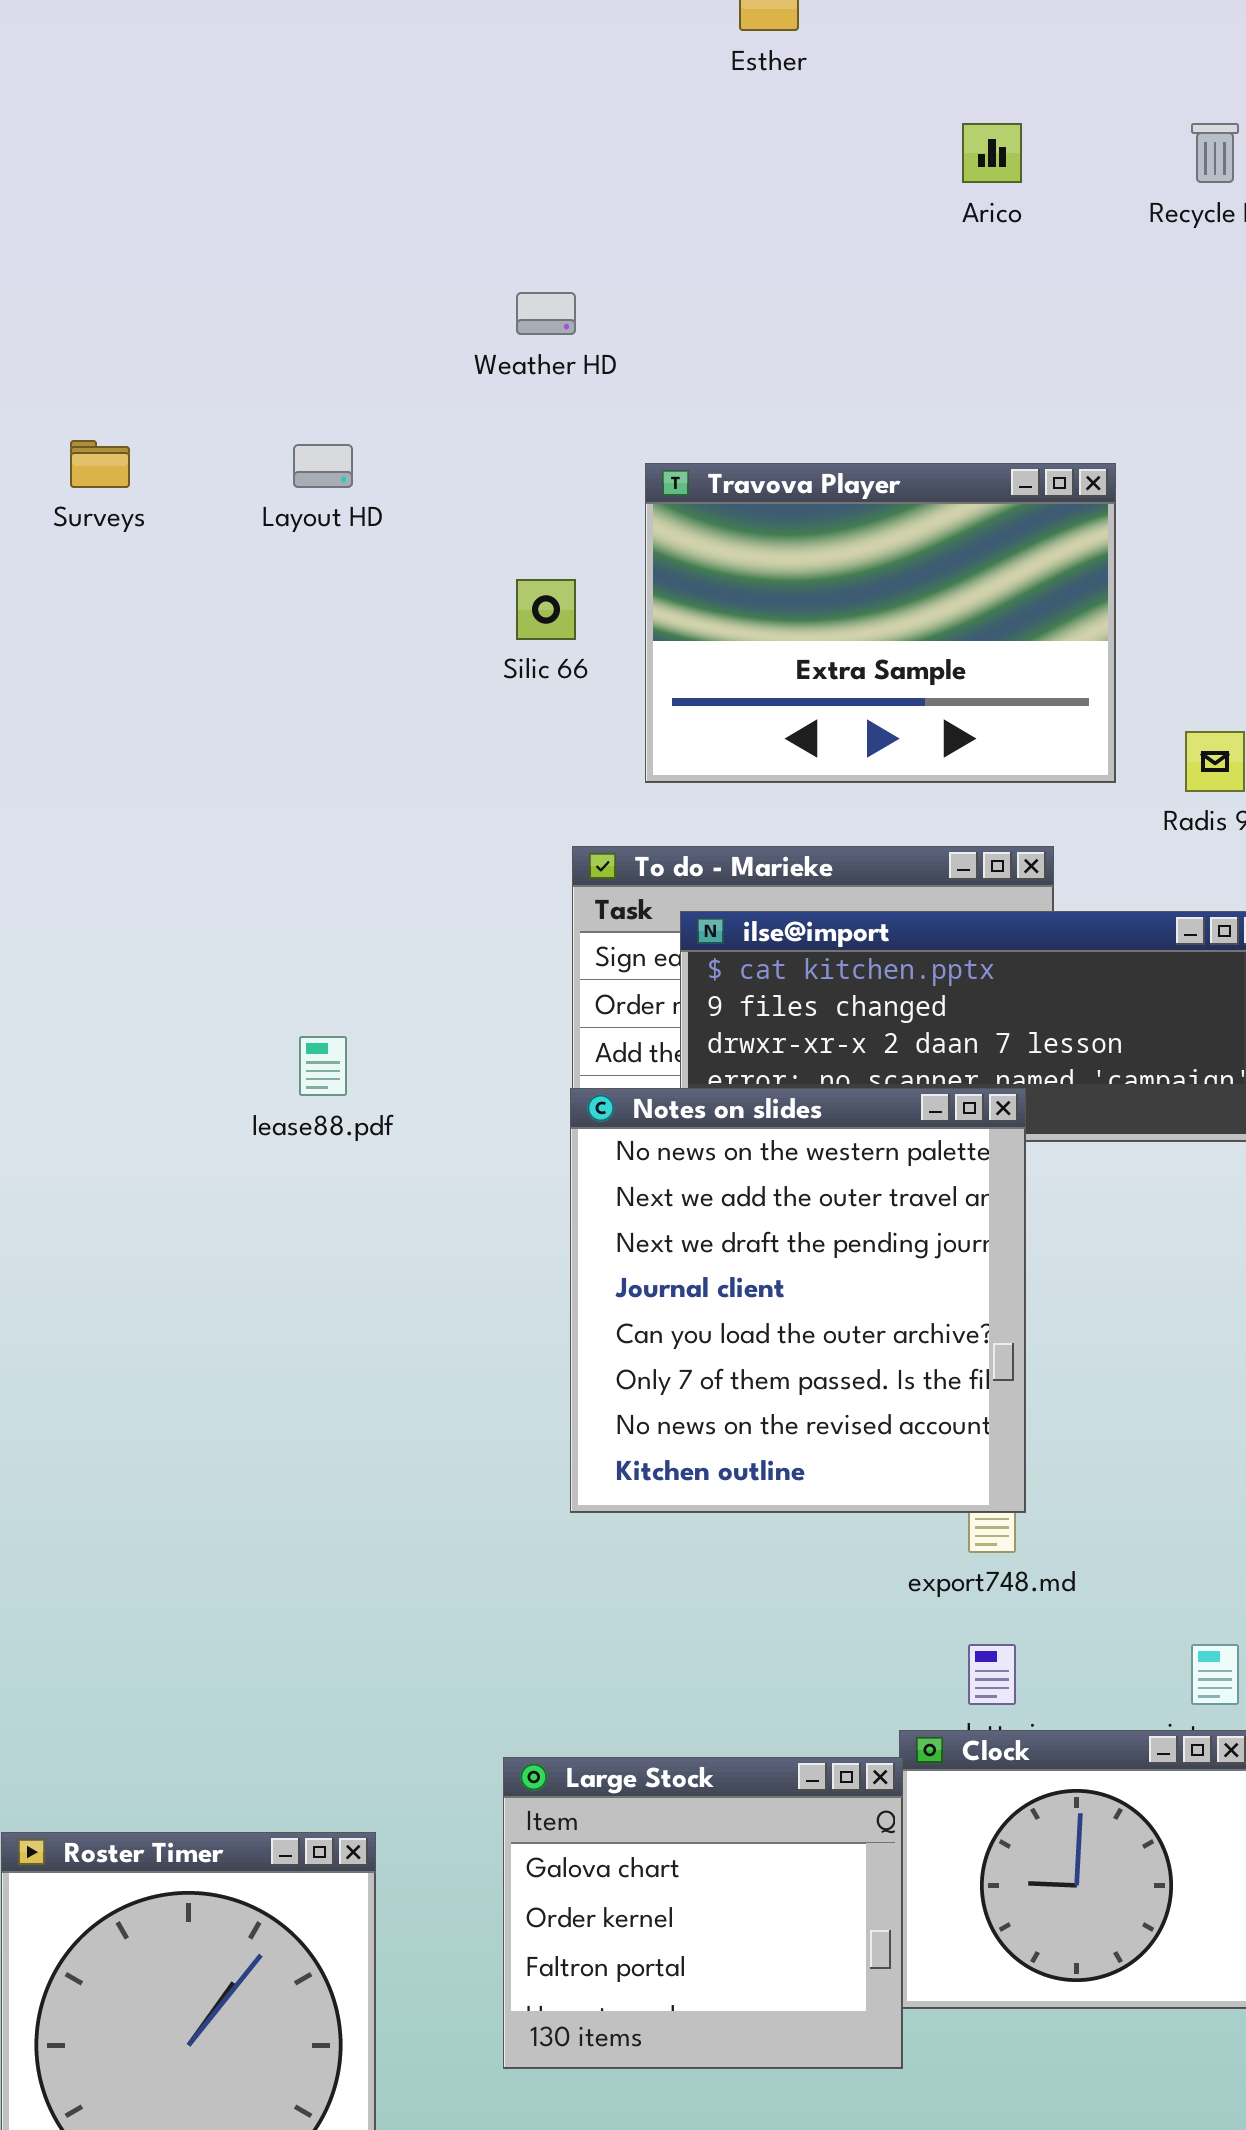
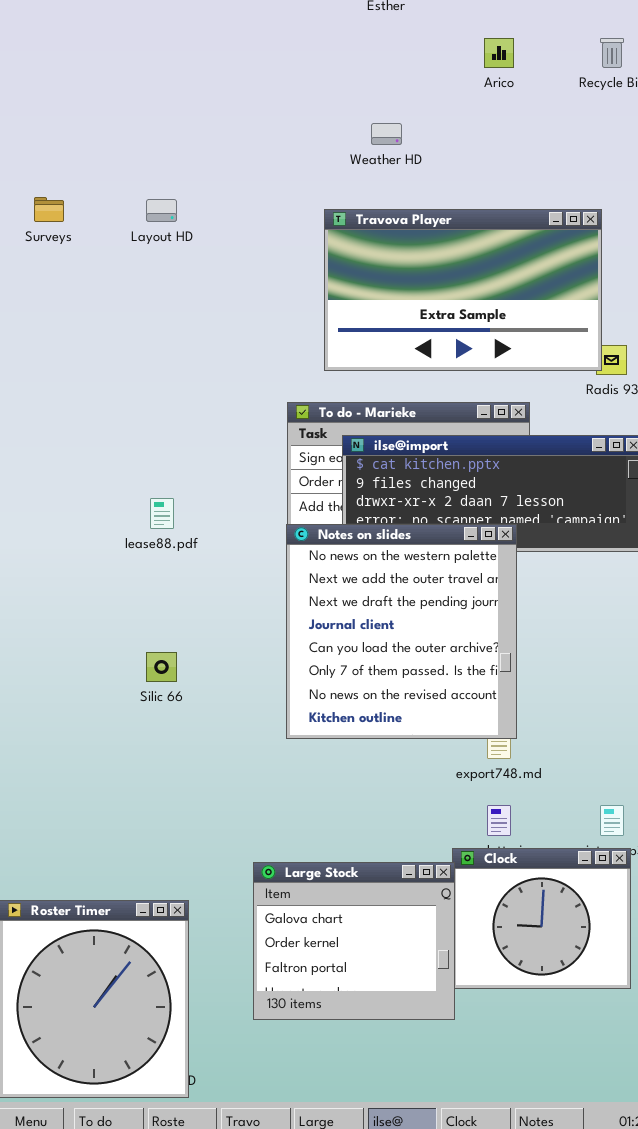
Weather HD: [516,292,576,335] -> [371,123,402,145], moved
Travova Player: [645,463,1116,783] -> [324,209,602,371], resized
Silic 66: [516,579,576,640] -> [146,652,177,682], moved

